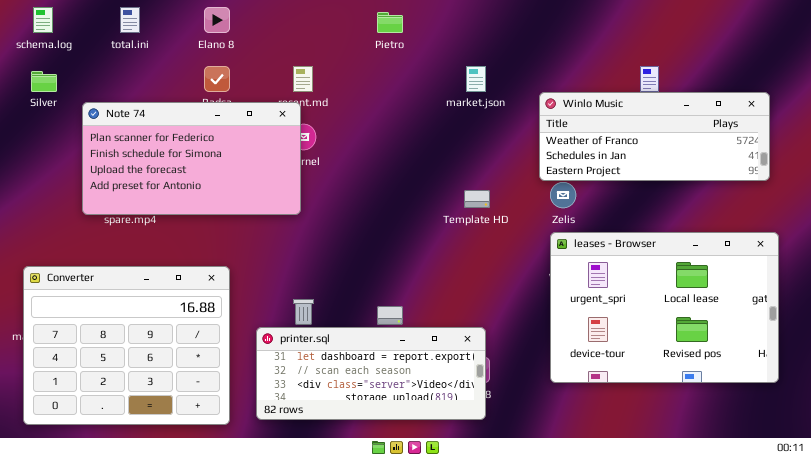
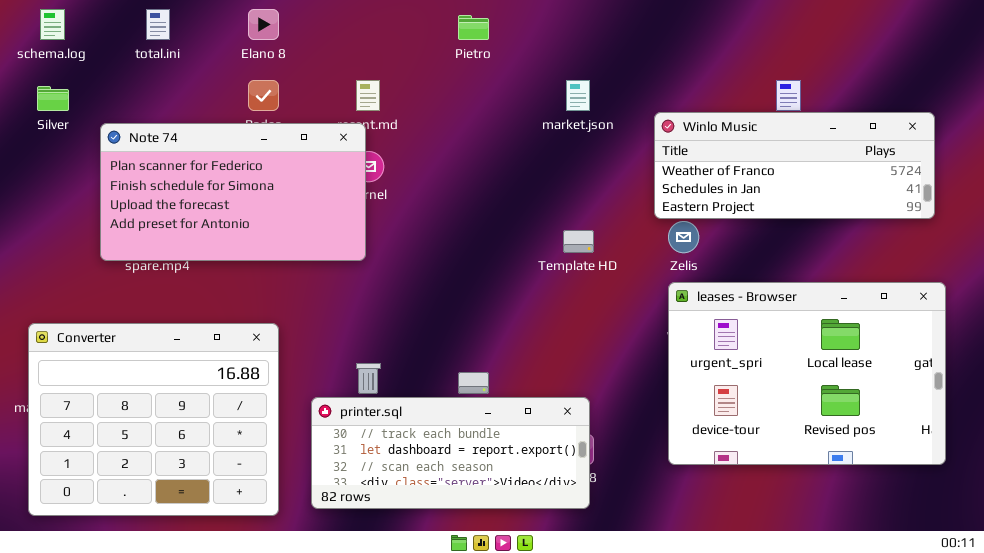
printer.sql: [256,327,486,420] -> [311,397,590,509], scrolled up 1 row

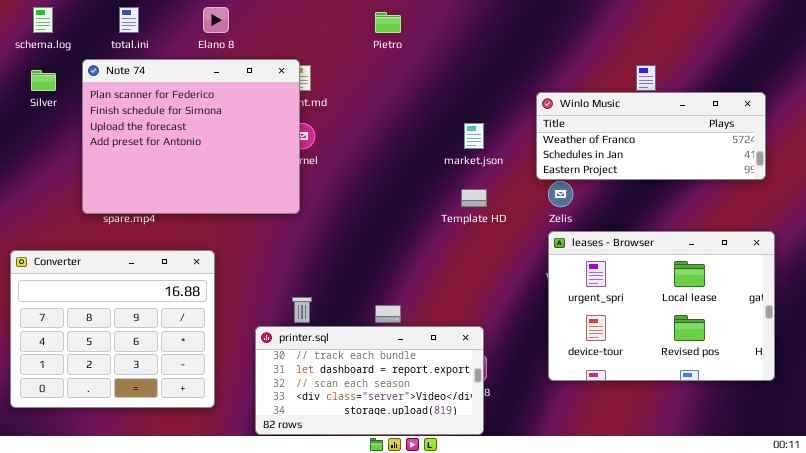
market.json: [566,80,590,111] -> [464,123,484,149], moved
Note 74: [100,123,366,261] -> [82,59,300,214], resized
Converter: [28,323,279,516] -> [10,250,215,408], moved
printer.sql: [311,397,590,509] -> [255,326,484,435], resized

